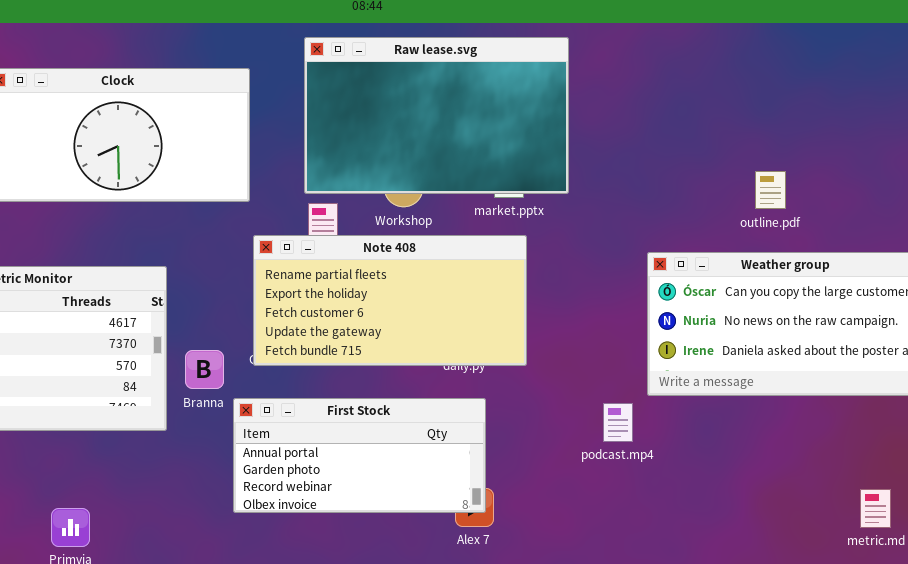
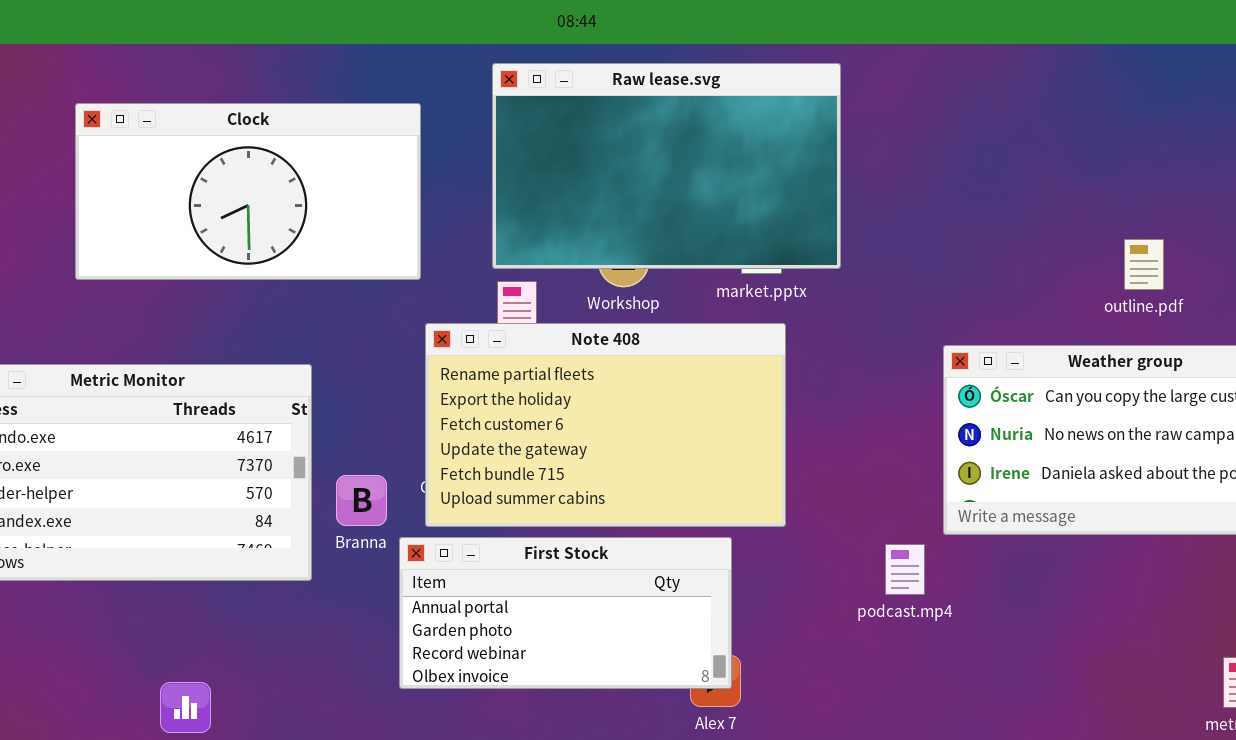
outline.pdf: [755,171,786,209] -> [1124,239,1164,290], moved
Note 408: [253,235,527,366] -> [425,323,786,527], resized

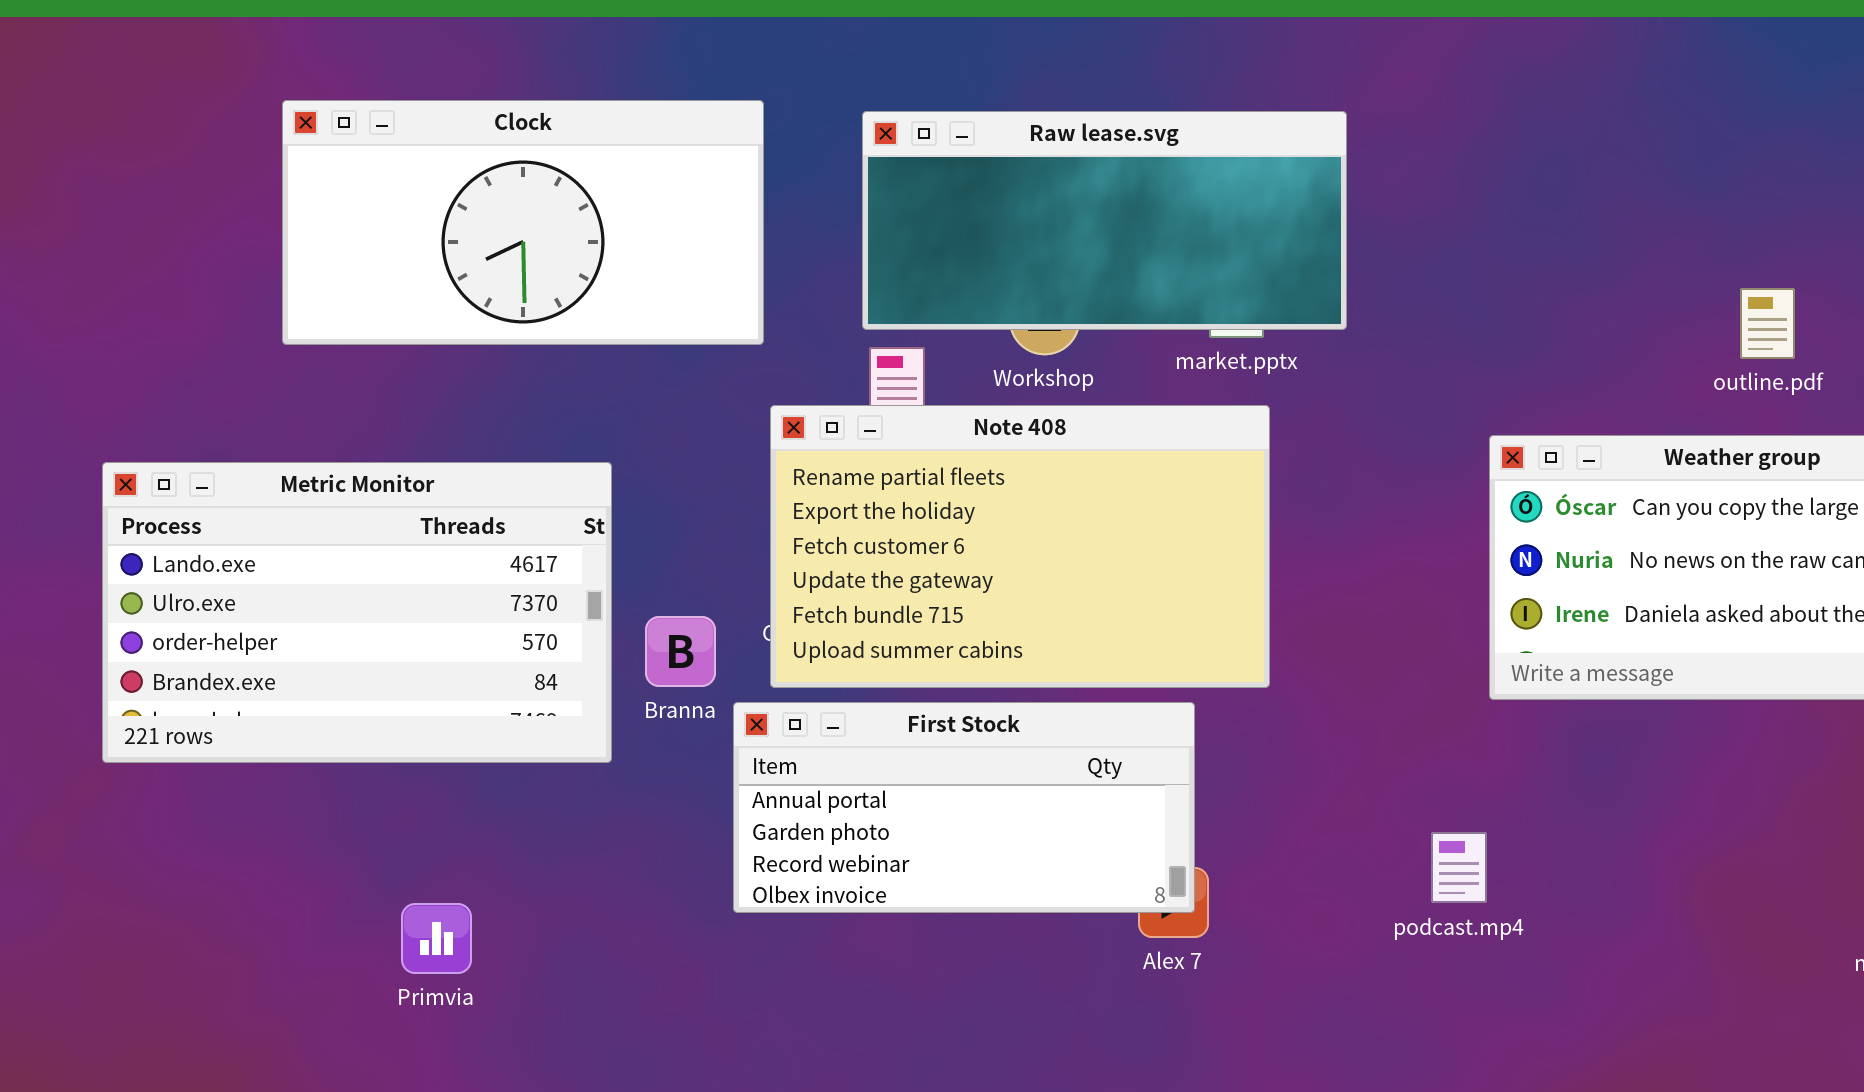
Raw lease.svg: [492,63,841,269] -> [862,111,1347,330], resized
podcast.mp4: [885,544,925,595] -> [1431,832,1487,903], moved

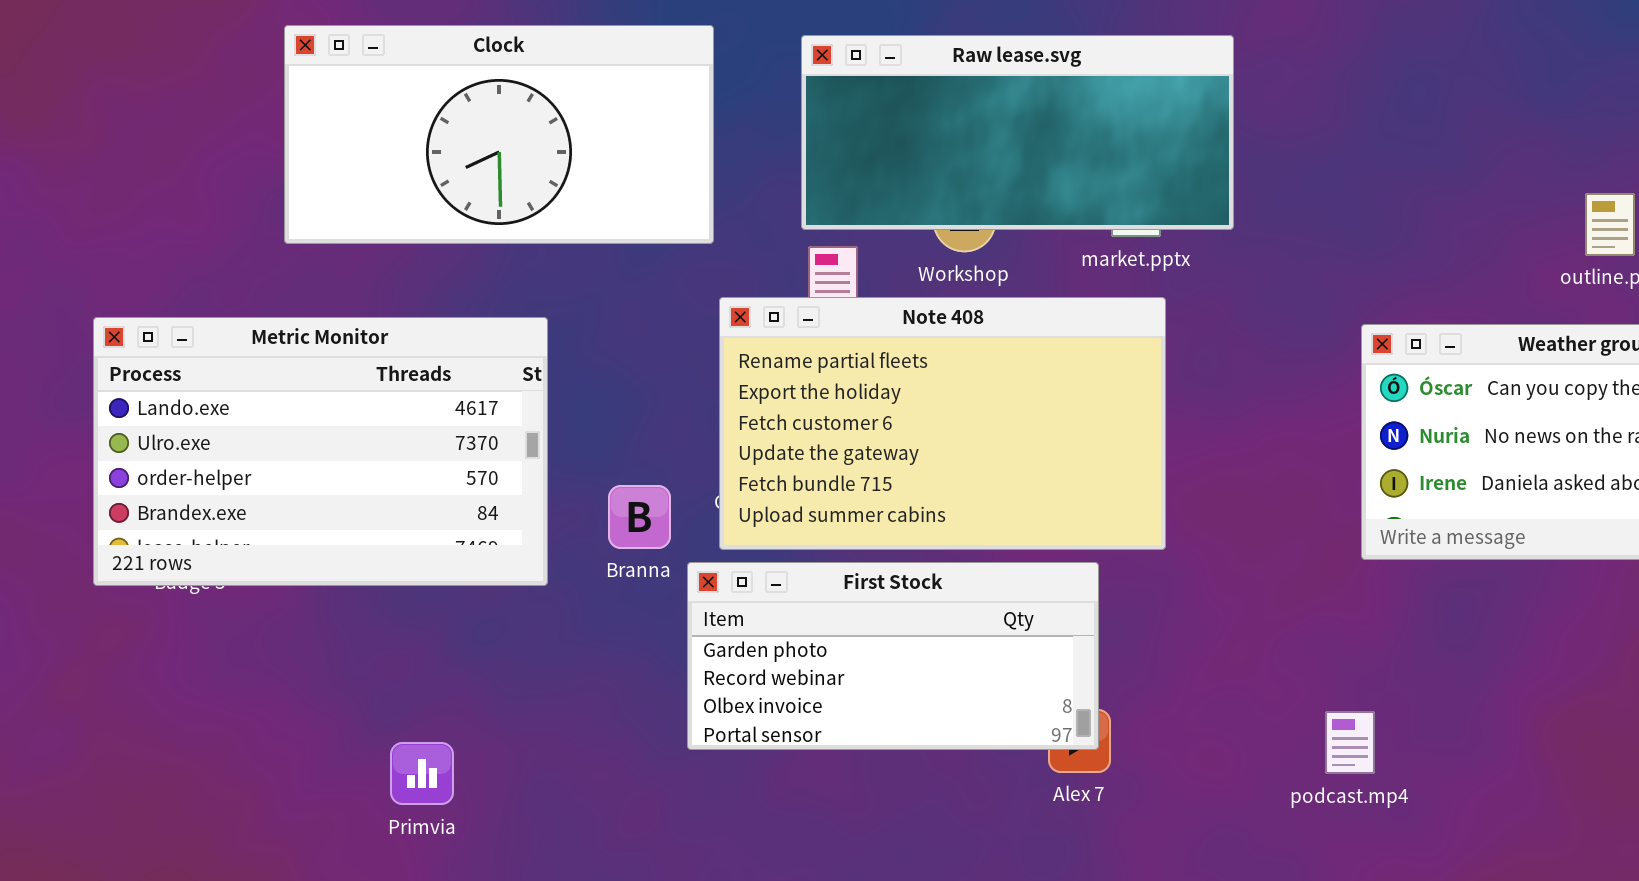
Metric Monitor: [102,462,612,763] -> [93,317,548,586], moved
First Stock: [733,702,1195,913] -> [687,562,1099,750], scrolled down 1 row
podcast.mp4: [1431,832,1487,903] -> [1325,711,1375,774], moved

